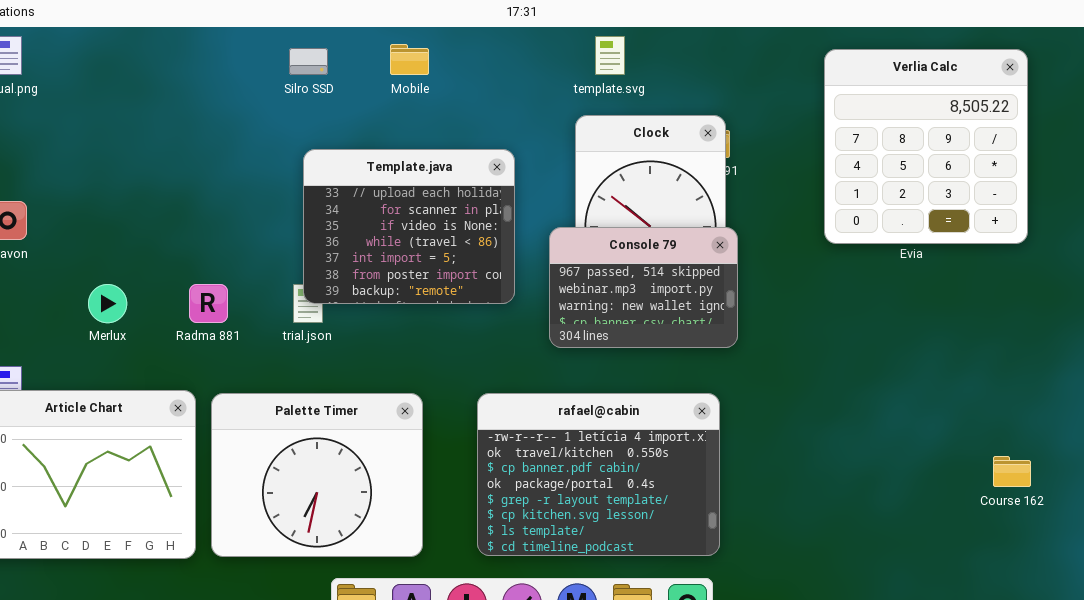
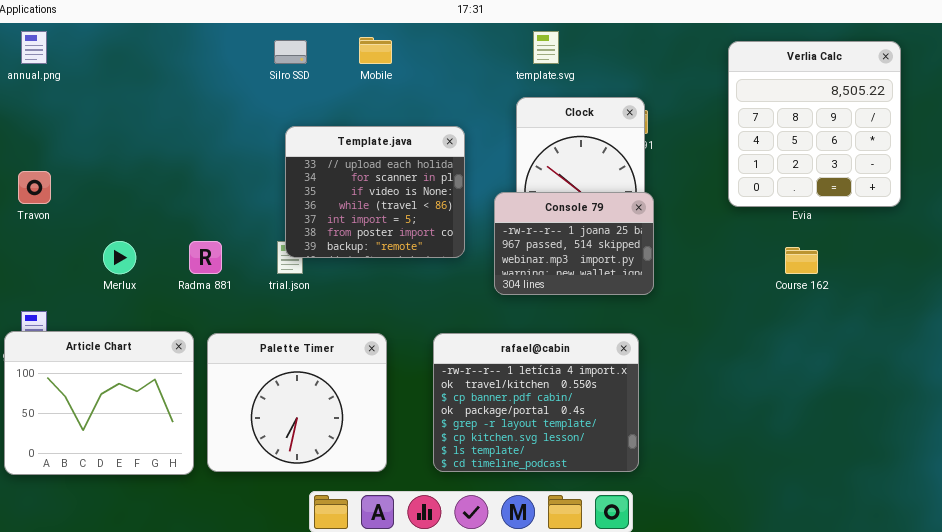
Console 79: [549,227,738,348] -> [494,192,654,295], scrolled up 1 row
Course 162: [993,456,1031,487] -> [785,247,818,274], moved

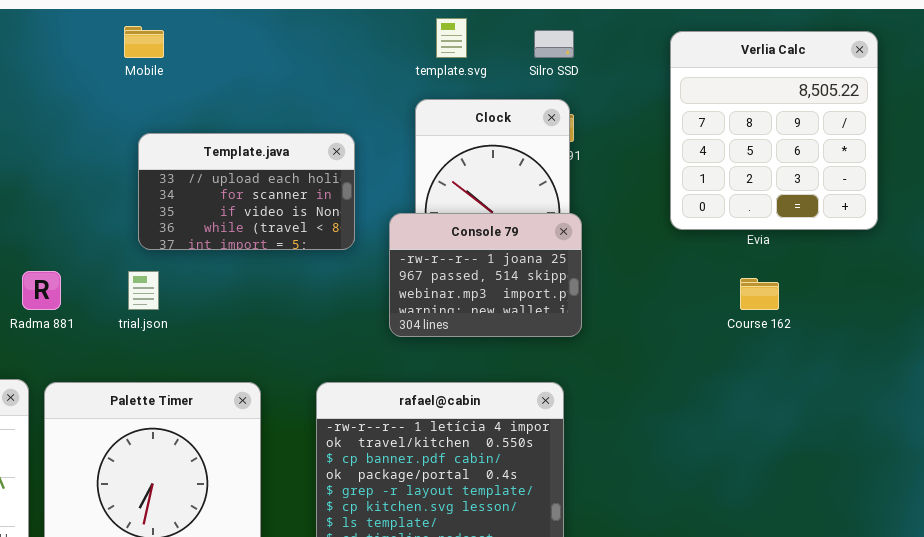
Mobile: [359,37,392,64] -> [124,26,164,58], moved
Silro SSD: [274,40,307,64] -> [534,30,574,58], moved
Template.java: [285,126,465,258] -> [138,133,355,250], resized

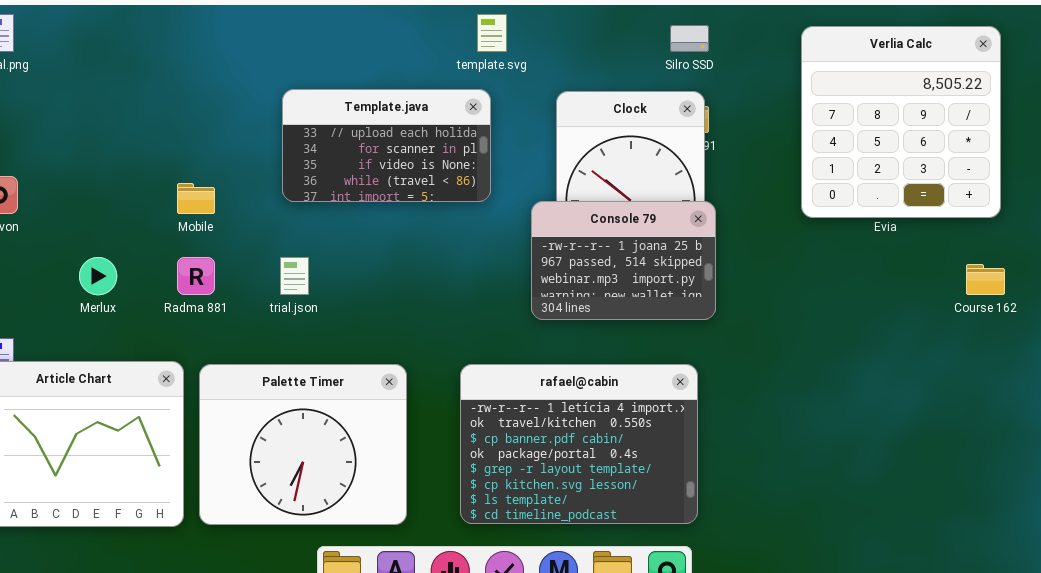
template.svg: [436,18,467,58] -> [477,14,507,52], moved
Mobile: [124,26,164,58] -> [177,183,215,214], moved
Template.java: [138,133,355,250] -> [282,89,491,202], moved
Course 162: [740,278,779,310] -> [966,264,1005,295], moved

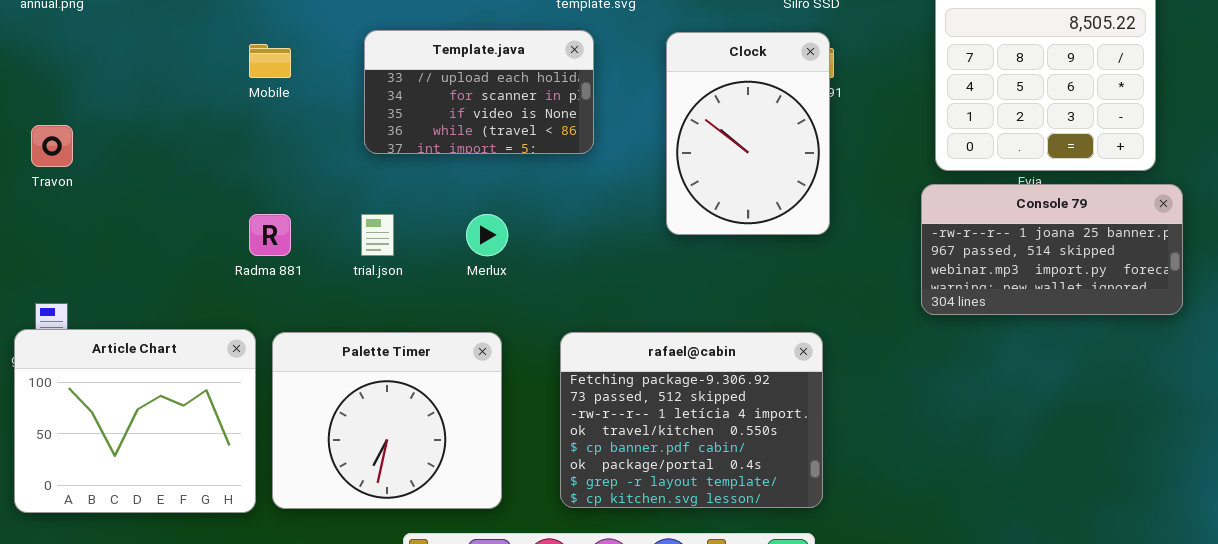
Mobile: [177,183,215,214] -> [249,44,291,78], moved
Console 79: [531,201,716,320] -> [921,184,1183,315], moved, resized
Merlux: [79,257,117,295] -> [466,214,508,256], moved
rafael@cabin: [460,364,698,524] -> [560,332,823,508], scrolled up 2 rows

